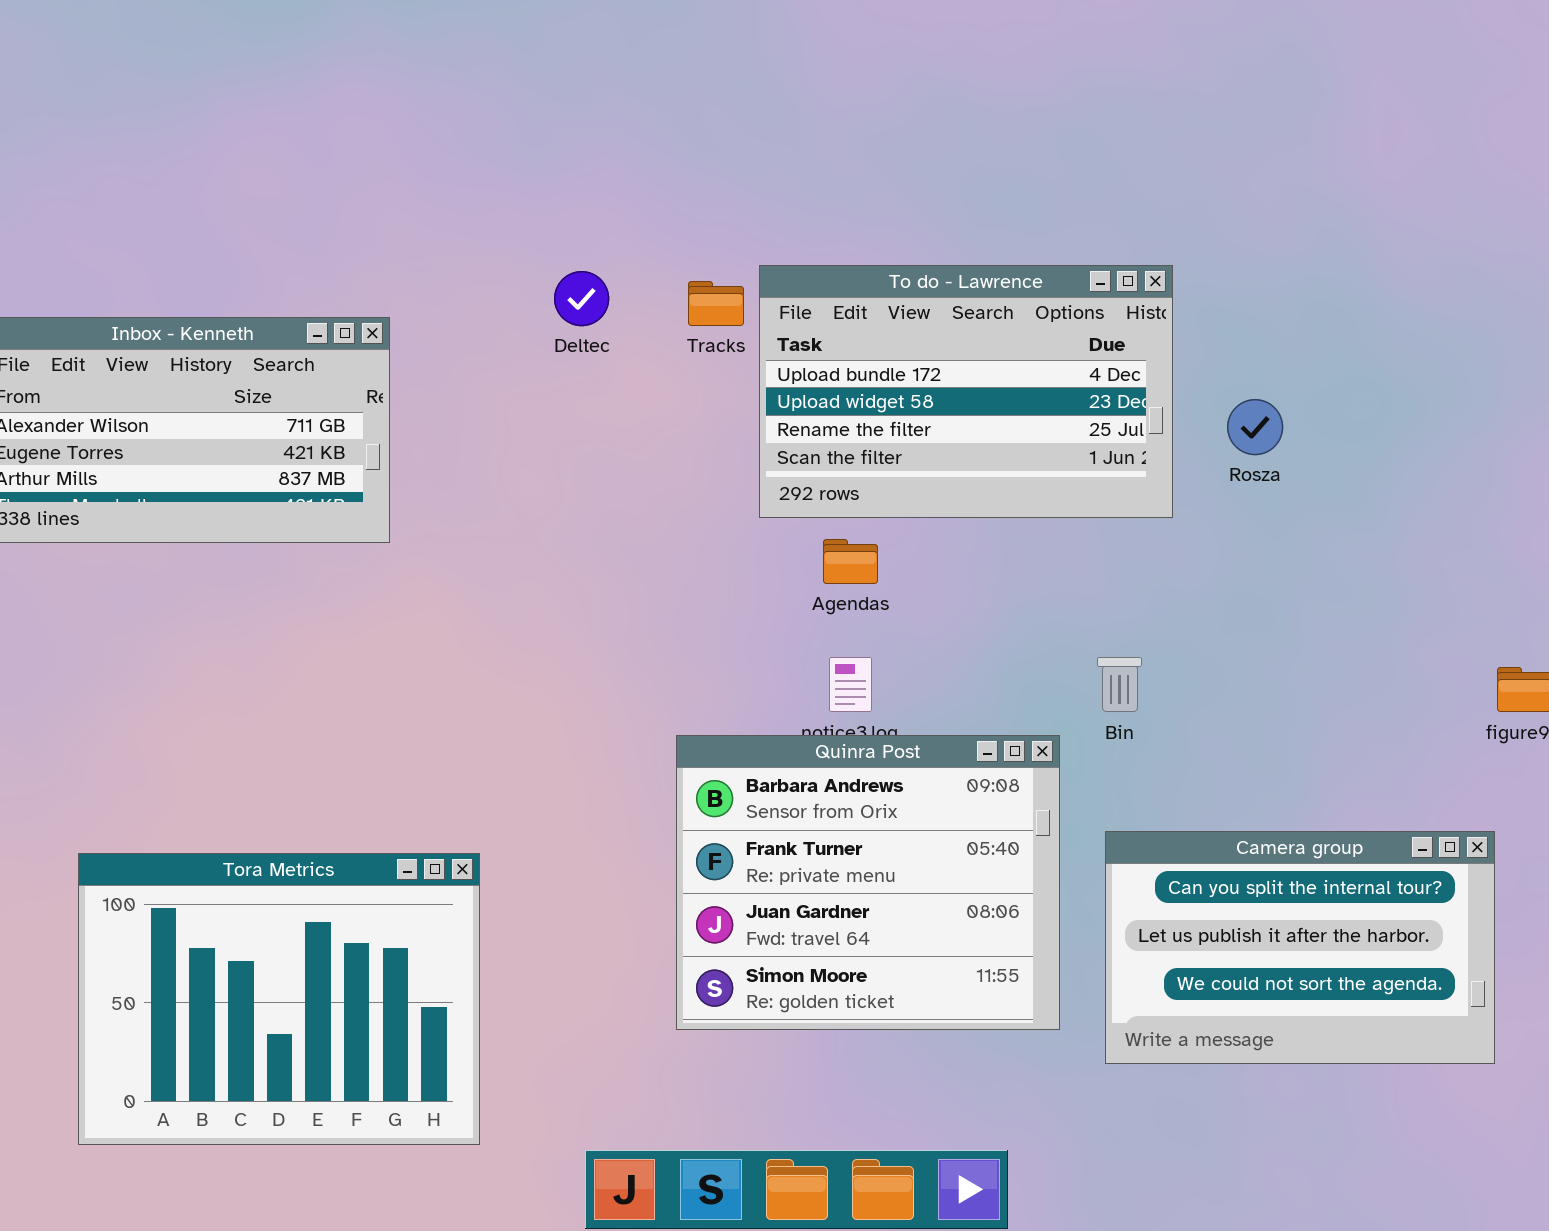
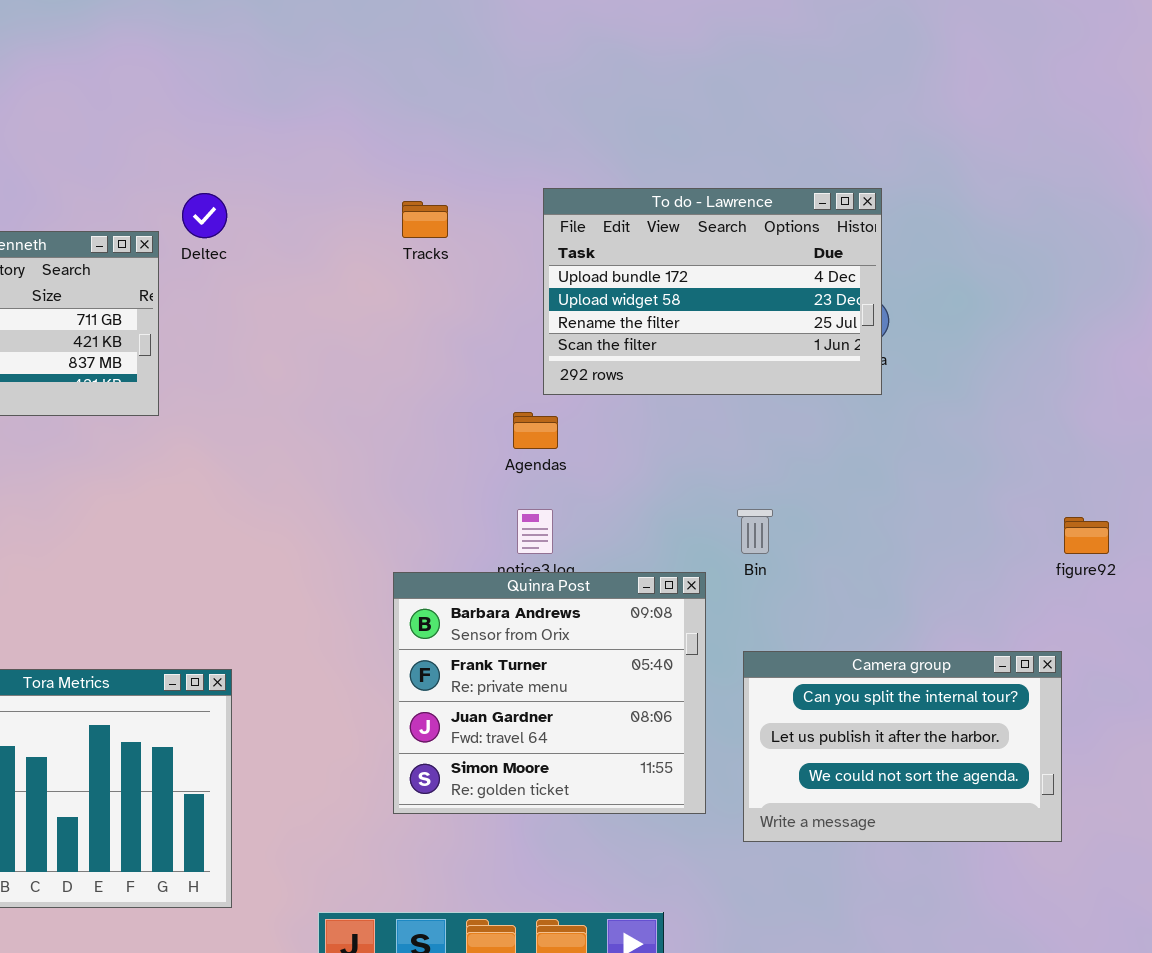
To do - Lawrence: [759,265,1173,518] -> [543,188,882,395], moved
Deltec: [554,271,609,326] -> [182,193,227,238], moved

